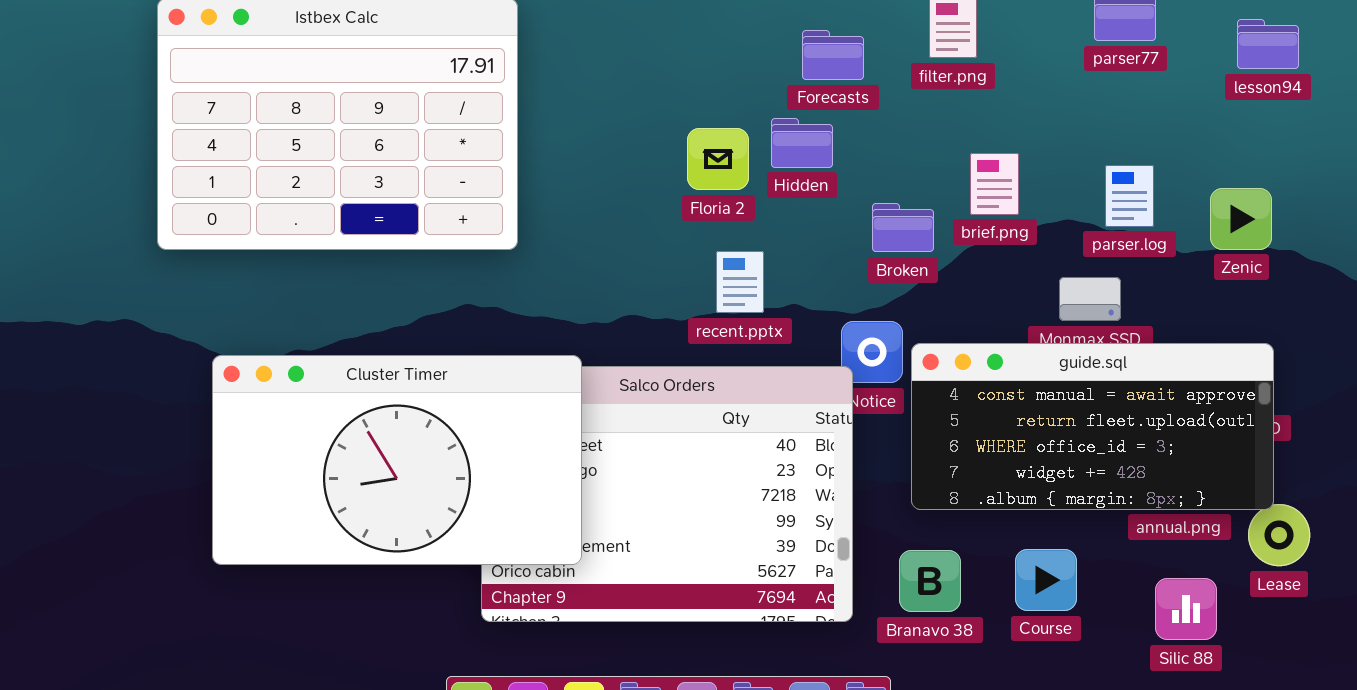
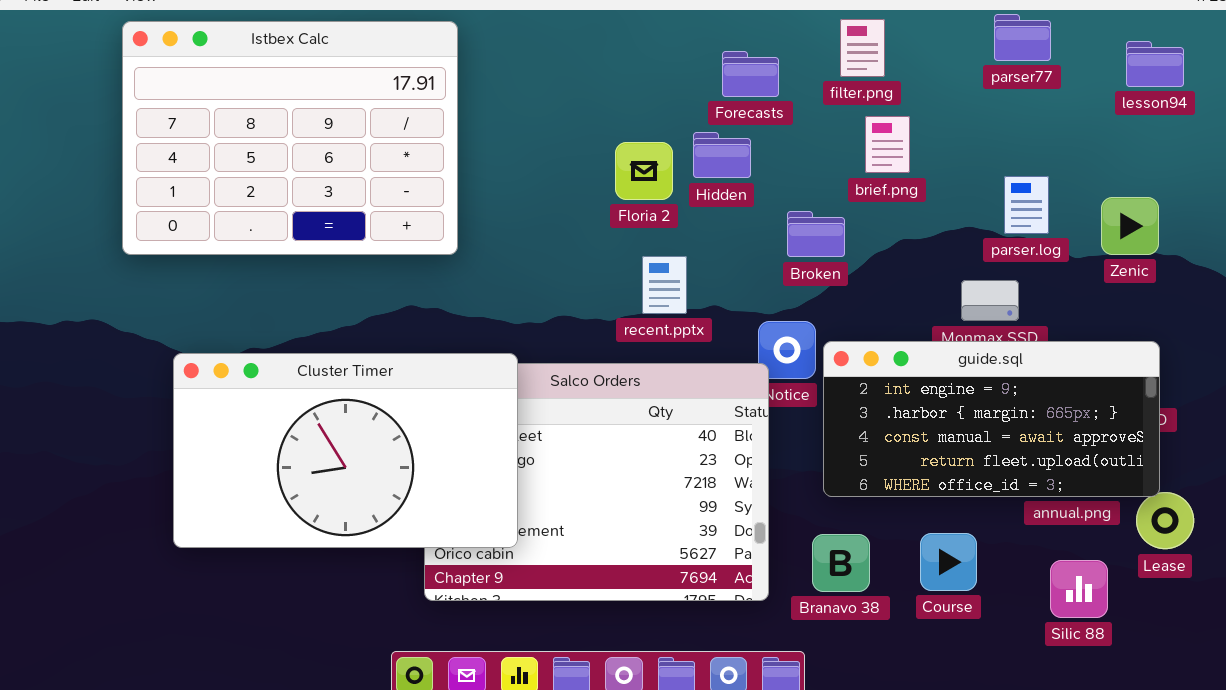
brief.png: [970,153,1019,215] -> [865,116,910,173], moved
guide.sql: [911,343,1274,510] -> [823,341,1160,497], scrolled up 2 rows

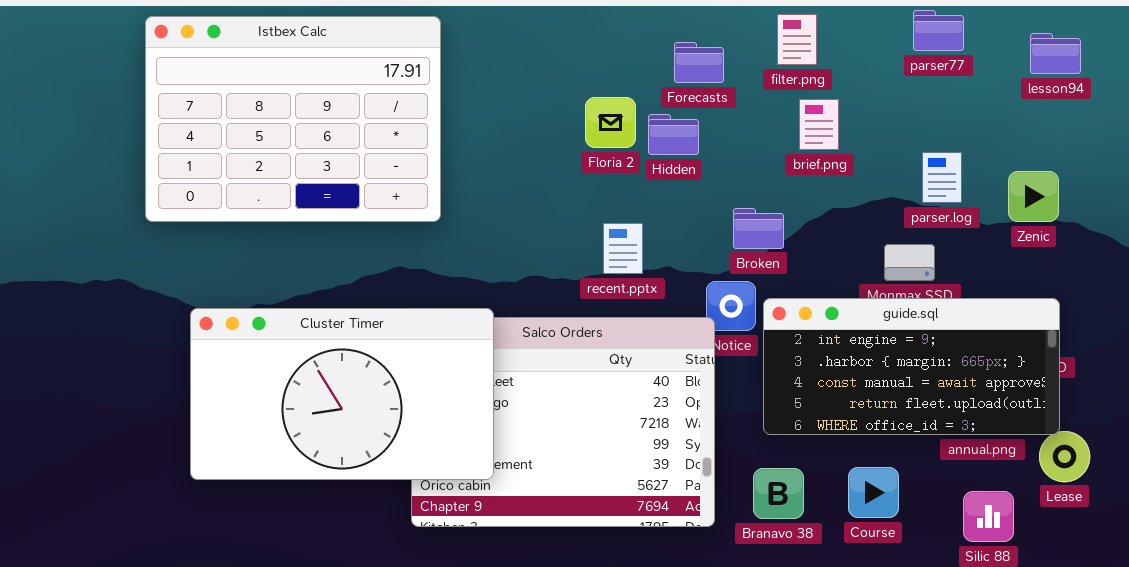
Floria 2: [615,142,673,200] -> [585,97,636,148], moved
Broken: [787,211,845,257] -> [733,208,784,249], moved

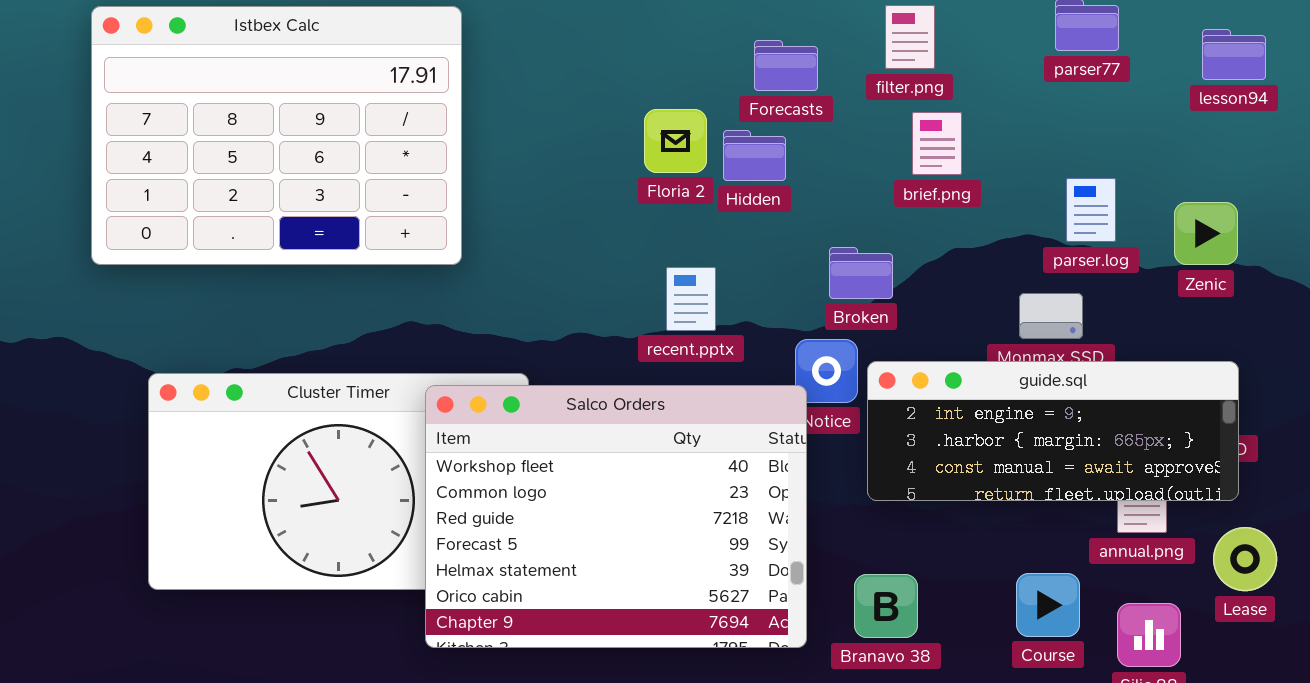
guide.sql: [763,298,1060,435] -> [867,361,1239,501], resized
Salco Orders: [411,317,715,527] -> [425,385,807,648], raised
Course: [848,467,899,518] -> [1016,573,1080,637], moved

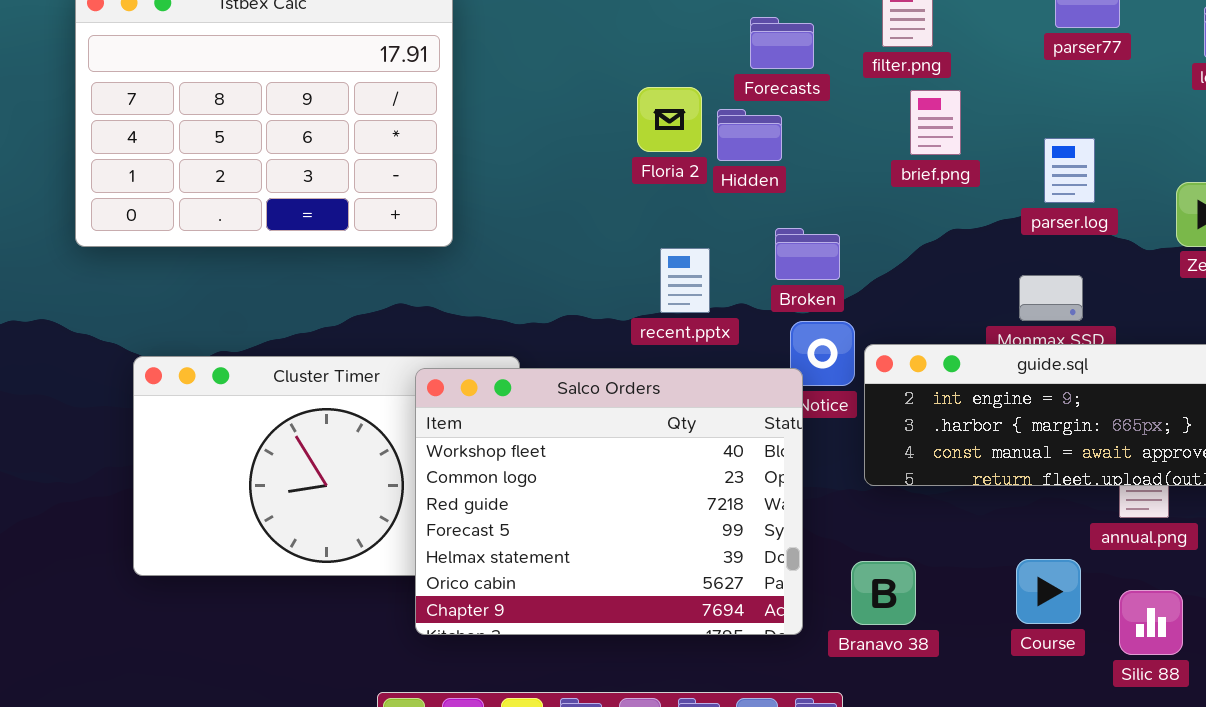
parser.log: [1066,178,1116,242] -> [1044,138,1095,203], moved
Broken: [829,247,893,299] -> [775,228,840,280], moved

